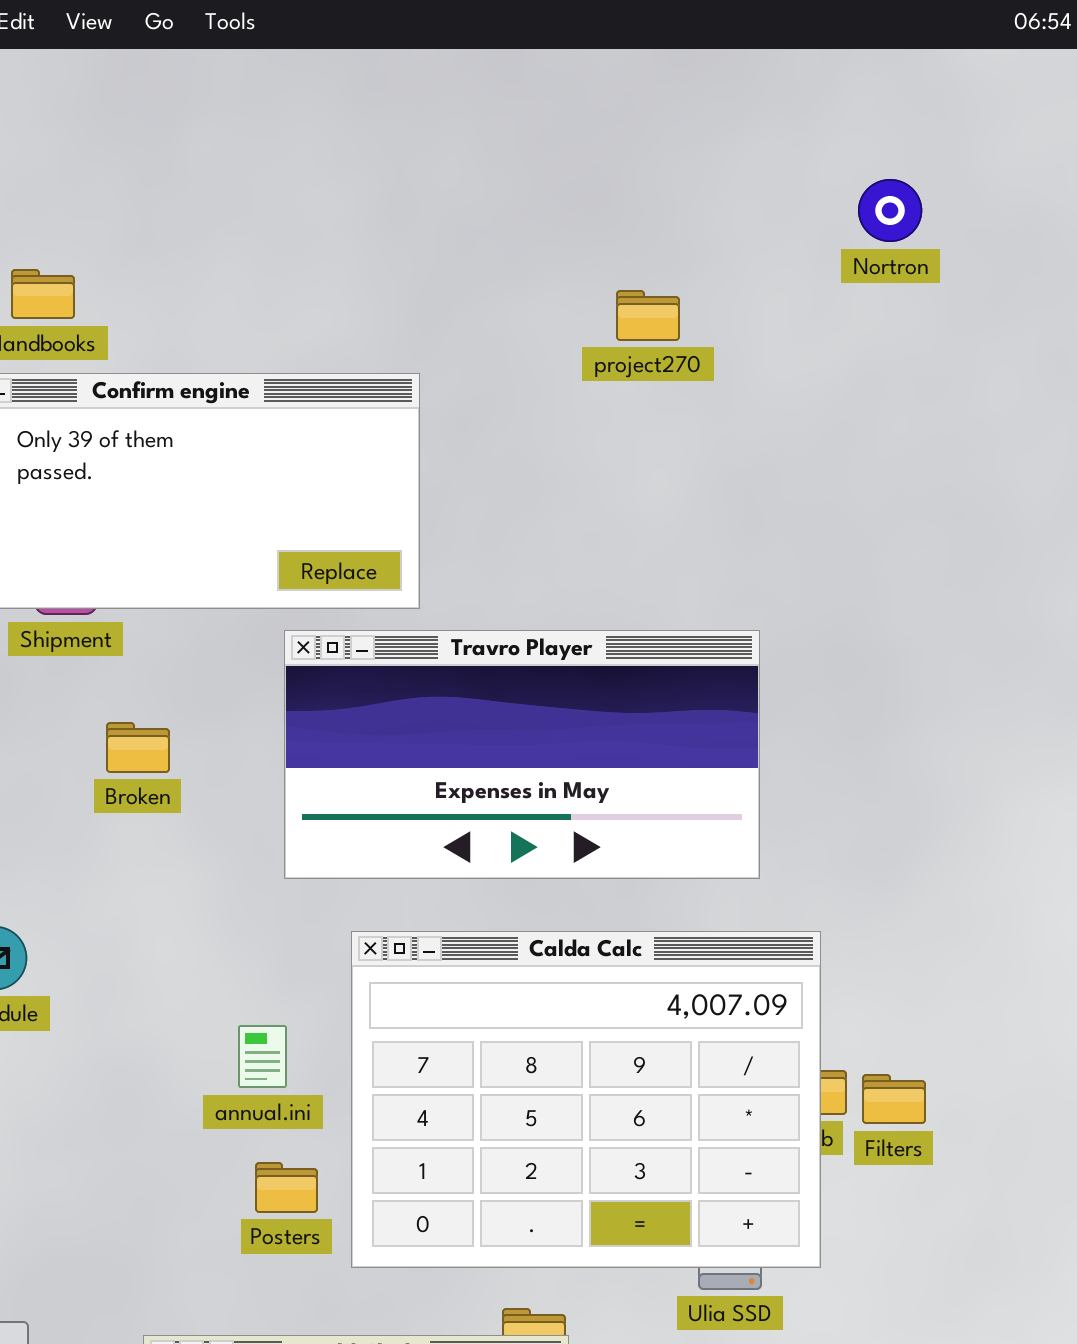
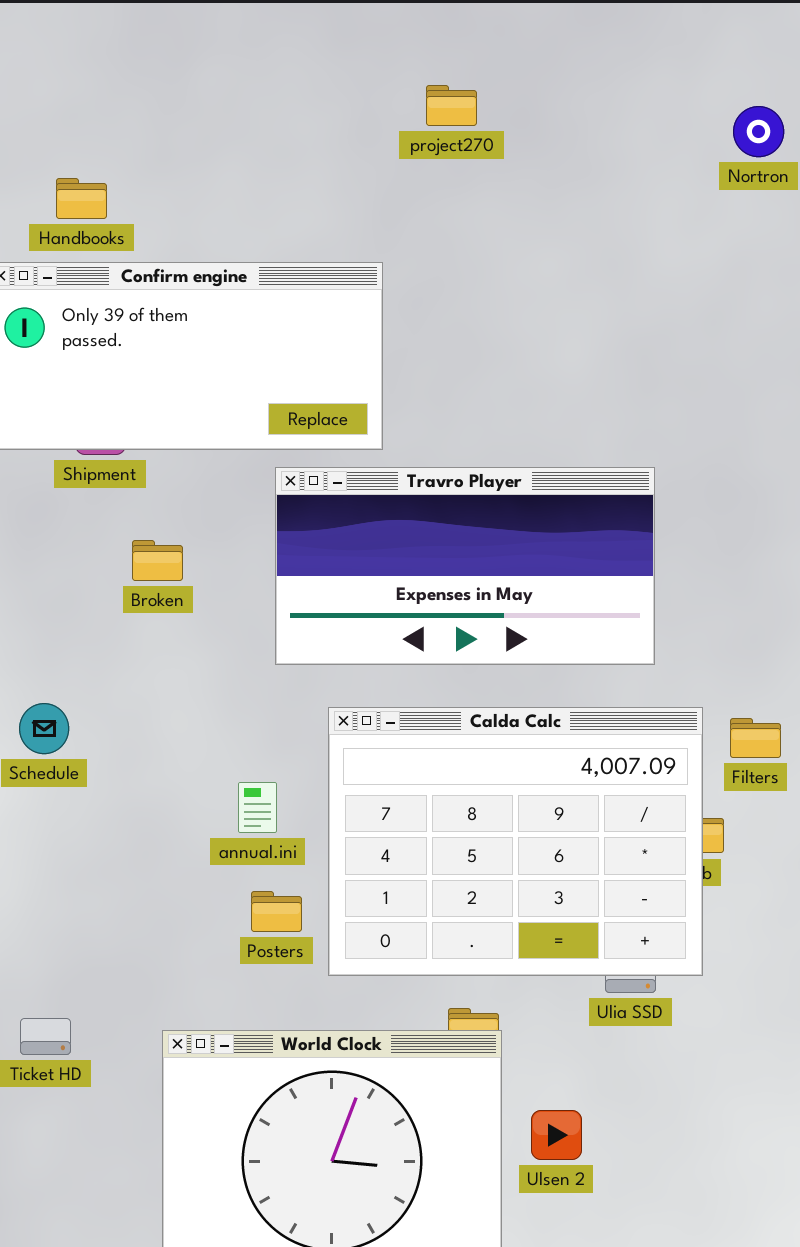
project270: [616,290,680,341] -> [426,85,477,126], moved
Filters: [862,1074,926,1124] -> [730,718,781,758], moved

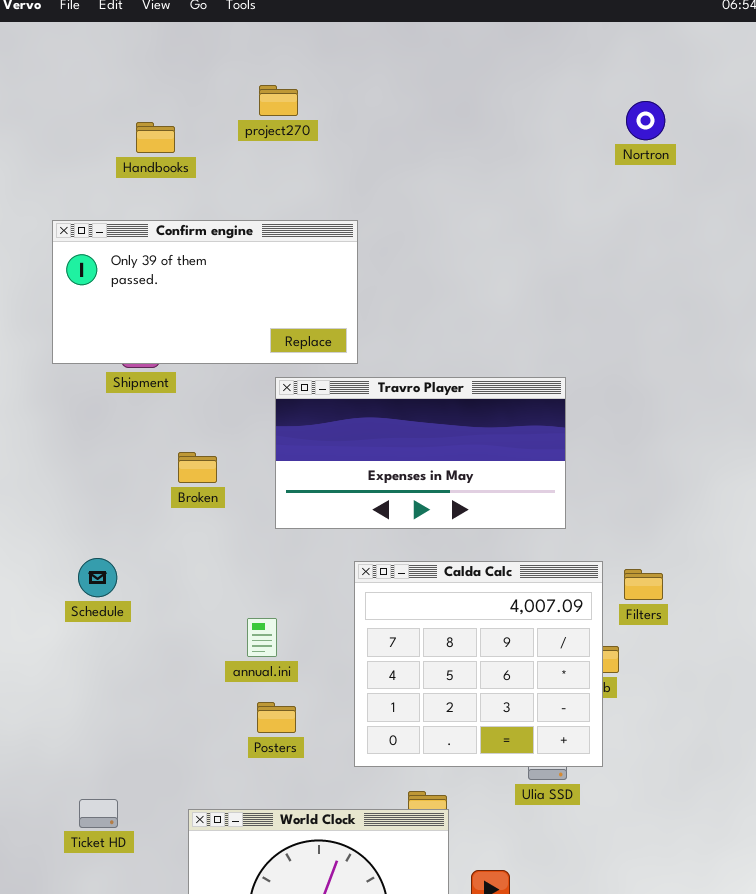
project270: [426,85,477,126] -> [259,85,298,116], moved
Handbooks: [56,178,107,219] -> [136,122,175,153], moved
Broken: [132,540,183,581] -> [178,452,217,483], moved
Calda Calc: [328,707,703,976] -> [354,561,603,767], resized

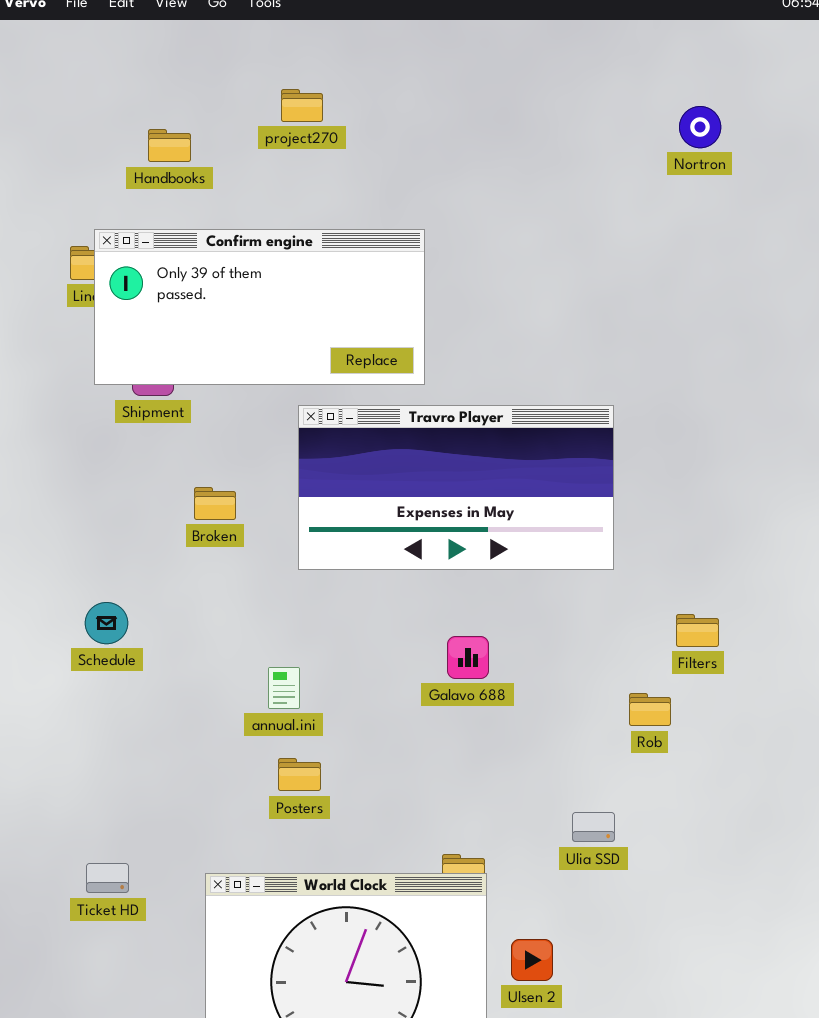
Confirm engine: [52,220,358,364] -> [94,229,425,385], moved
Calda Calc: [354,561,603,767] -> none, closed

